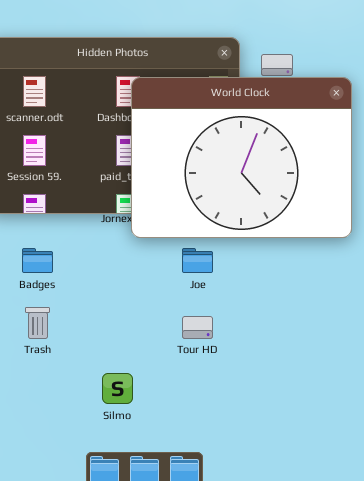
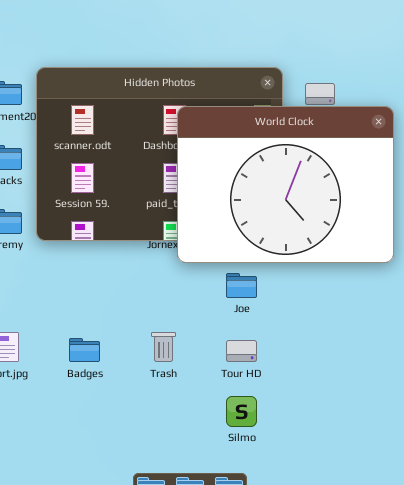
Badges: [22,248,53,273] -> [69,338,100,362], moved
Trash: [25,307,50,339] -> [151,332,176,362], moved
Silmo: [102,373,133,404] -> [226,396,257,427], moved

